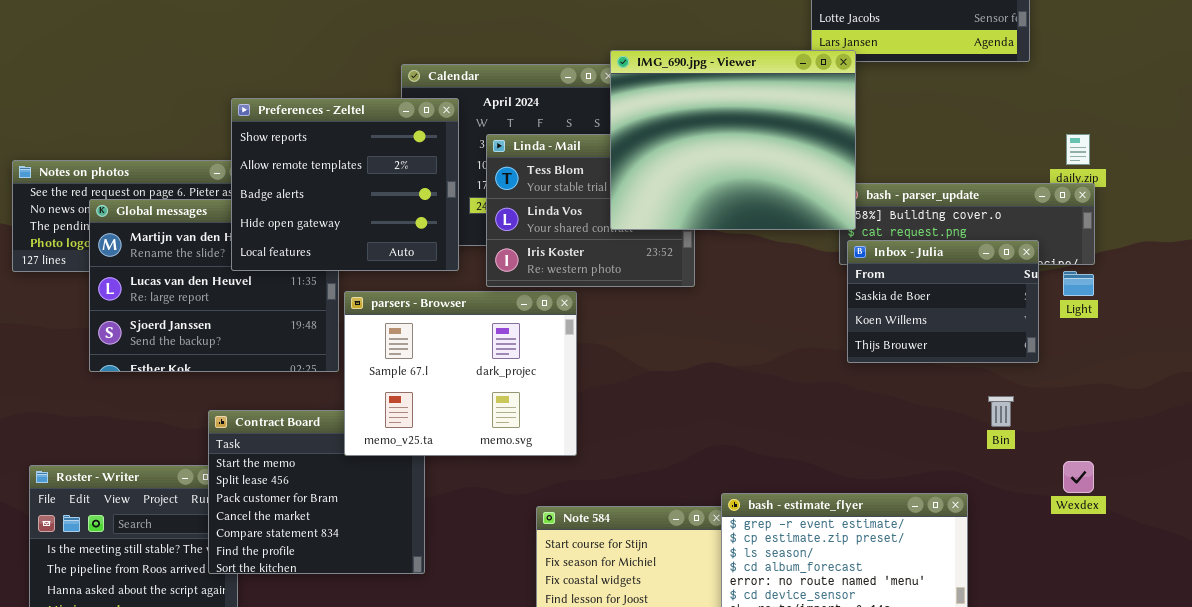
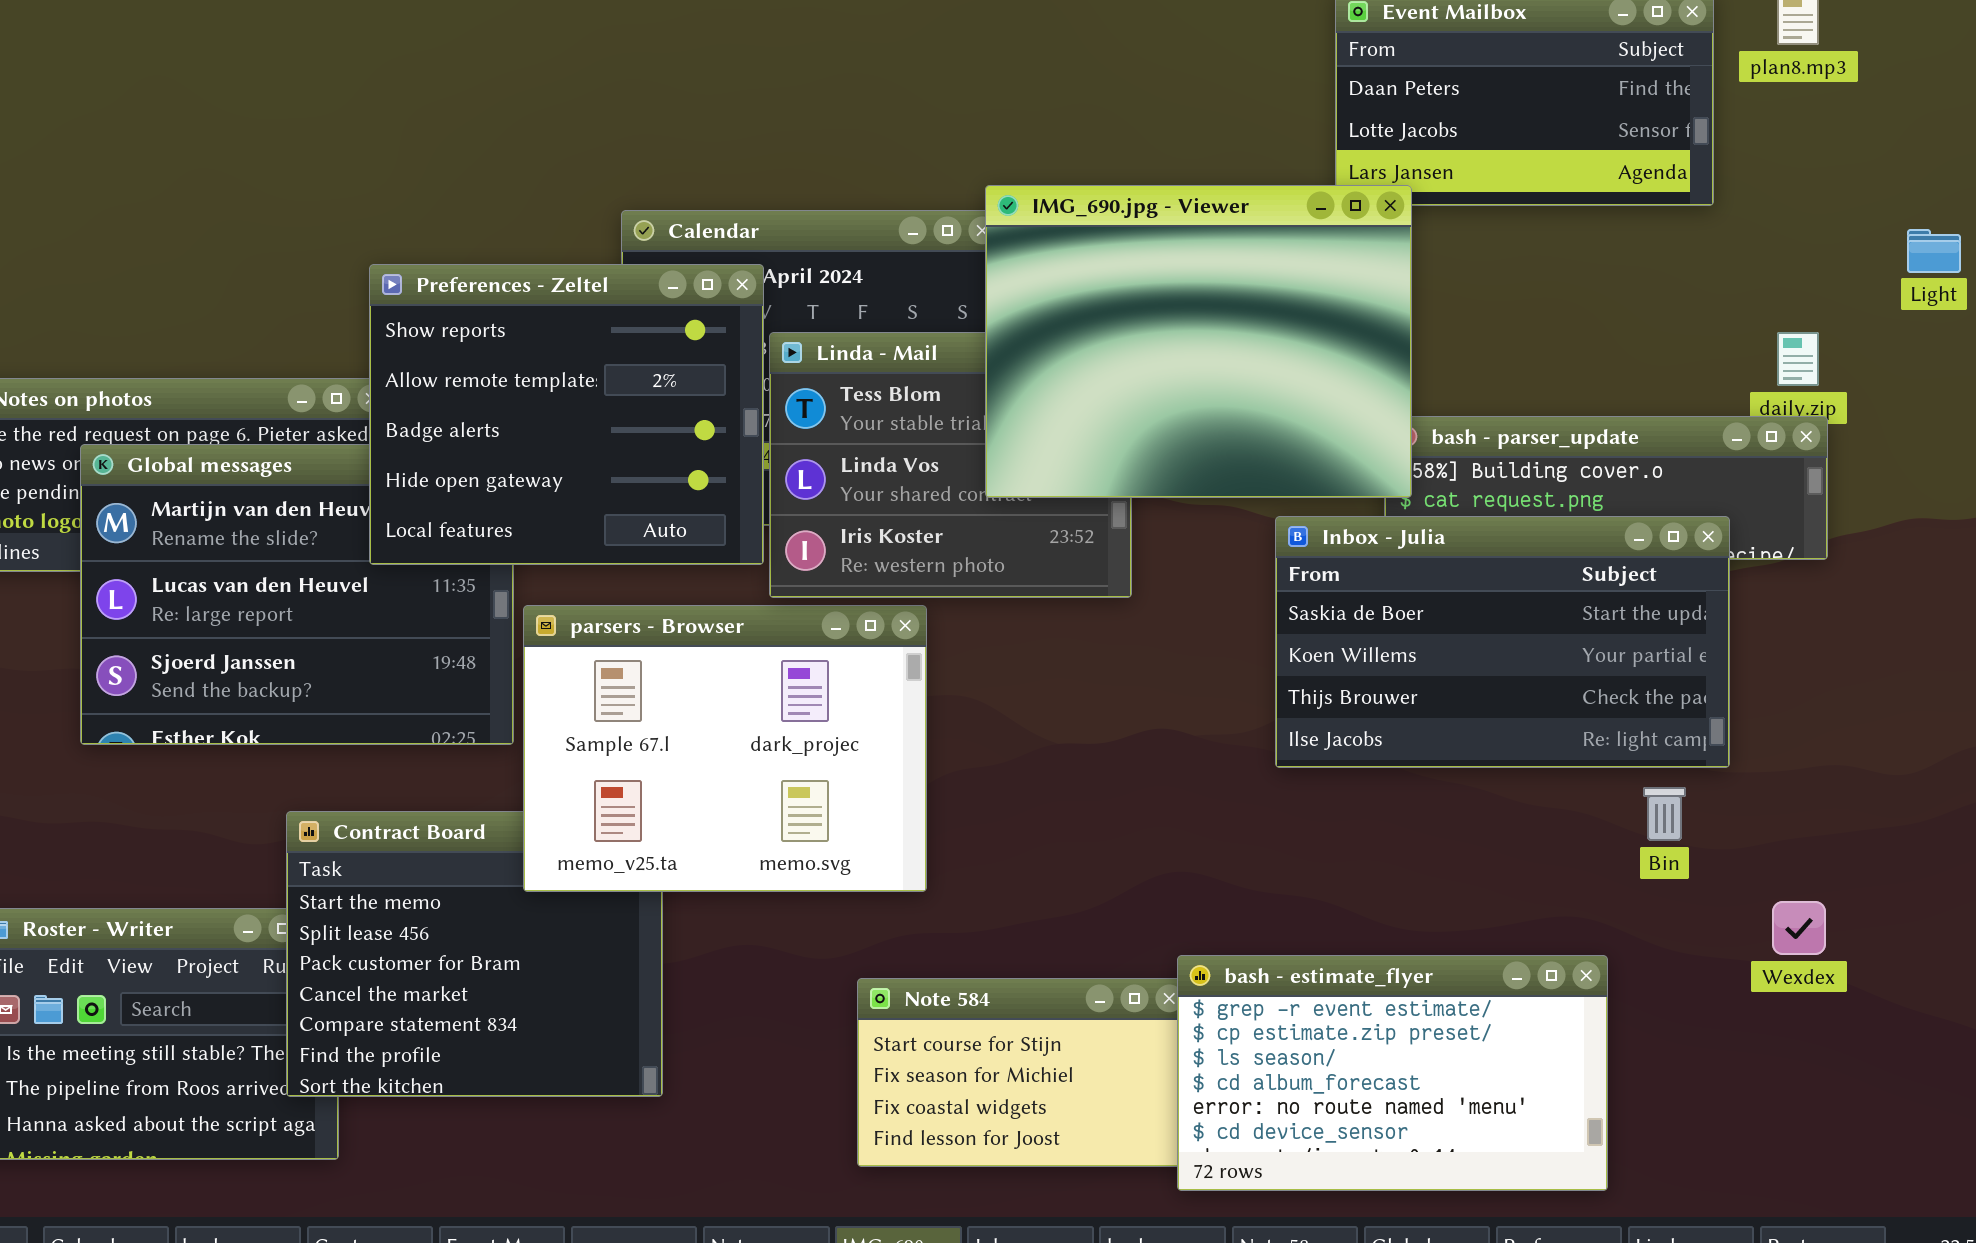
Preferences - Zeltel: [231,98,459,271] -> [369,264,764,565], moved
Inbox - Julia: [847,240,1039,363] -> [1275,516,1730,768], resized
Light: [1063,271,1094,296] -> [1907,229,1961,273], moved

